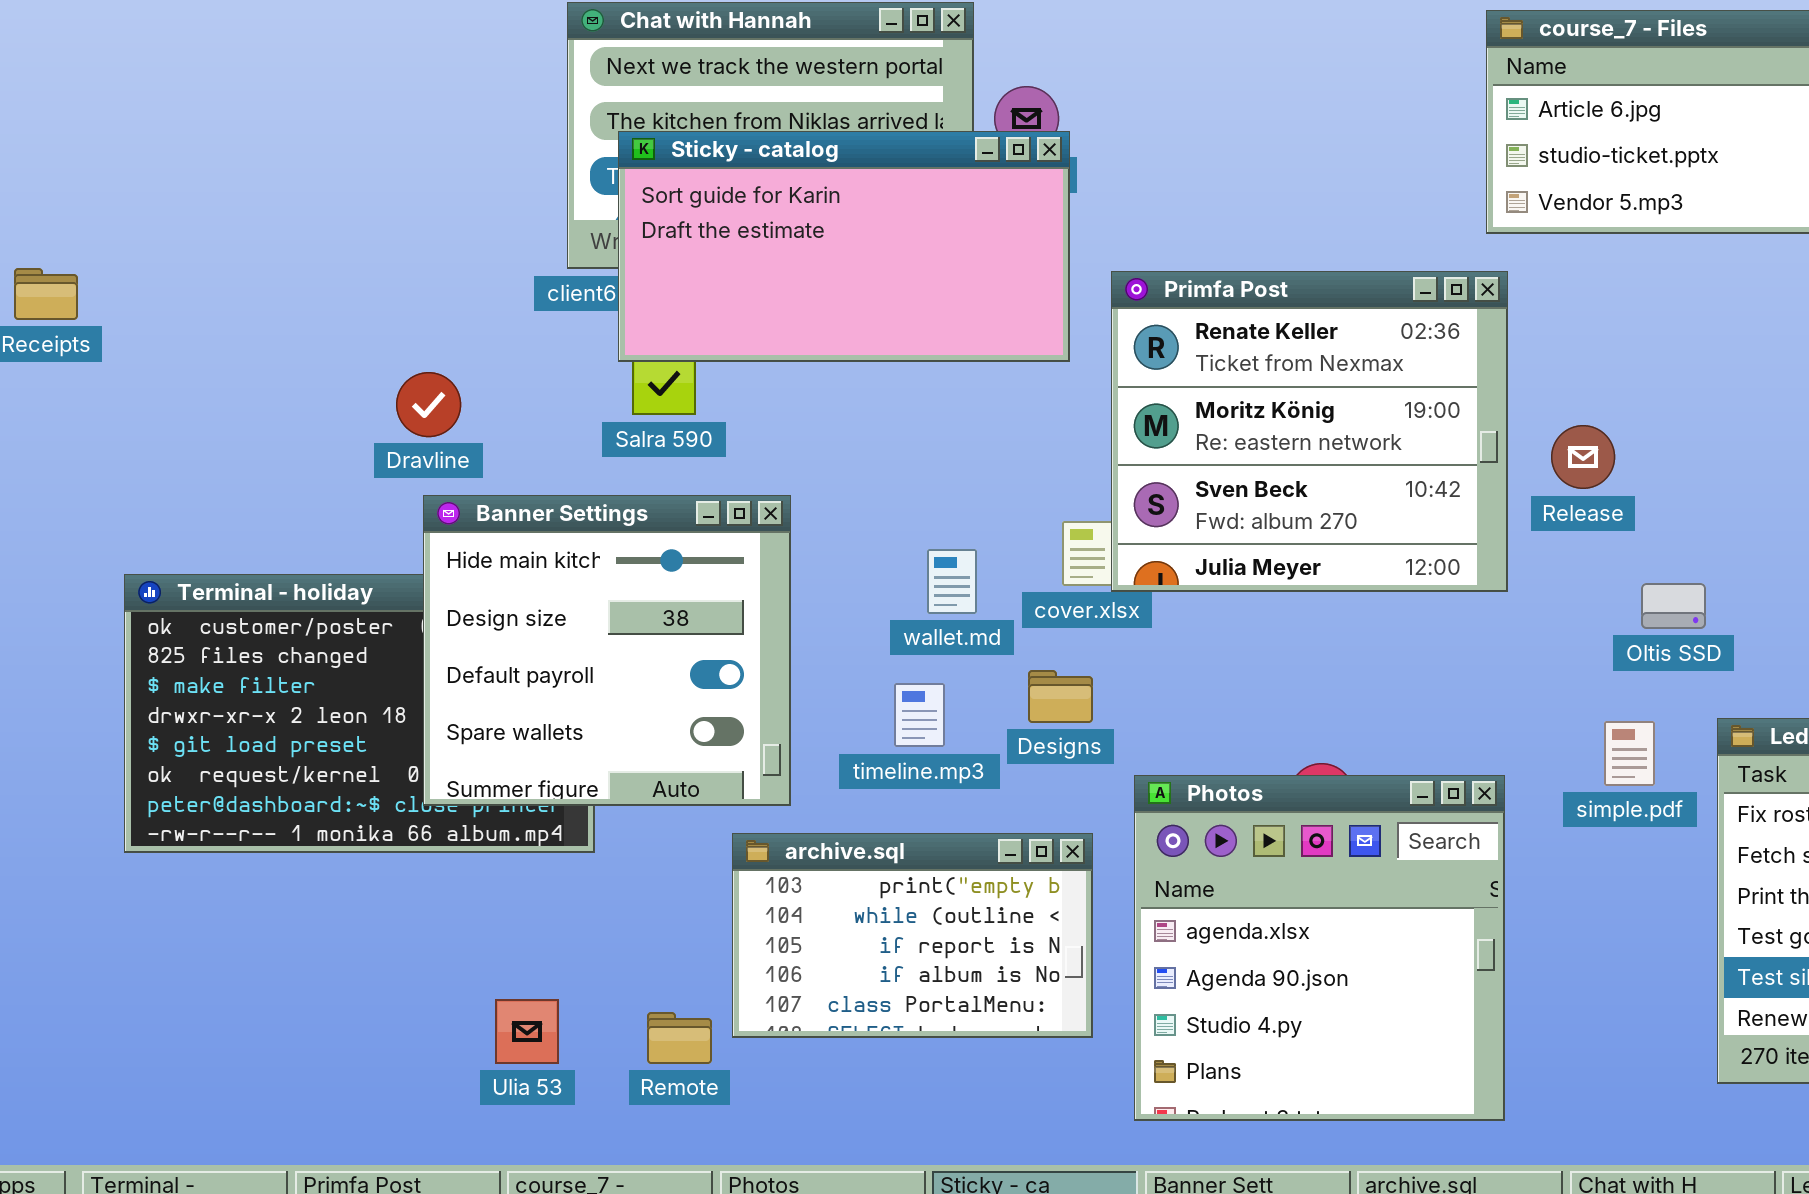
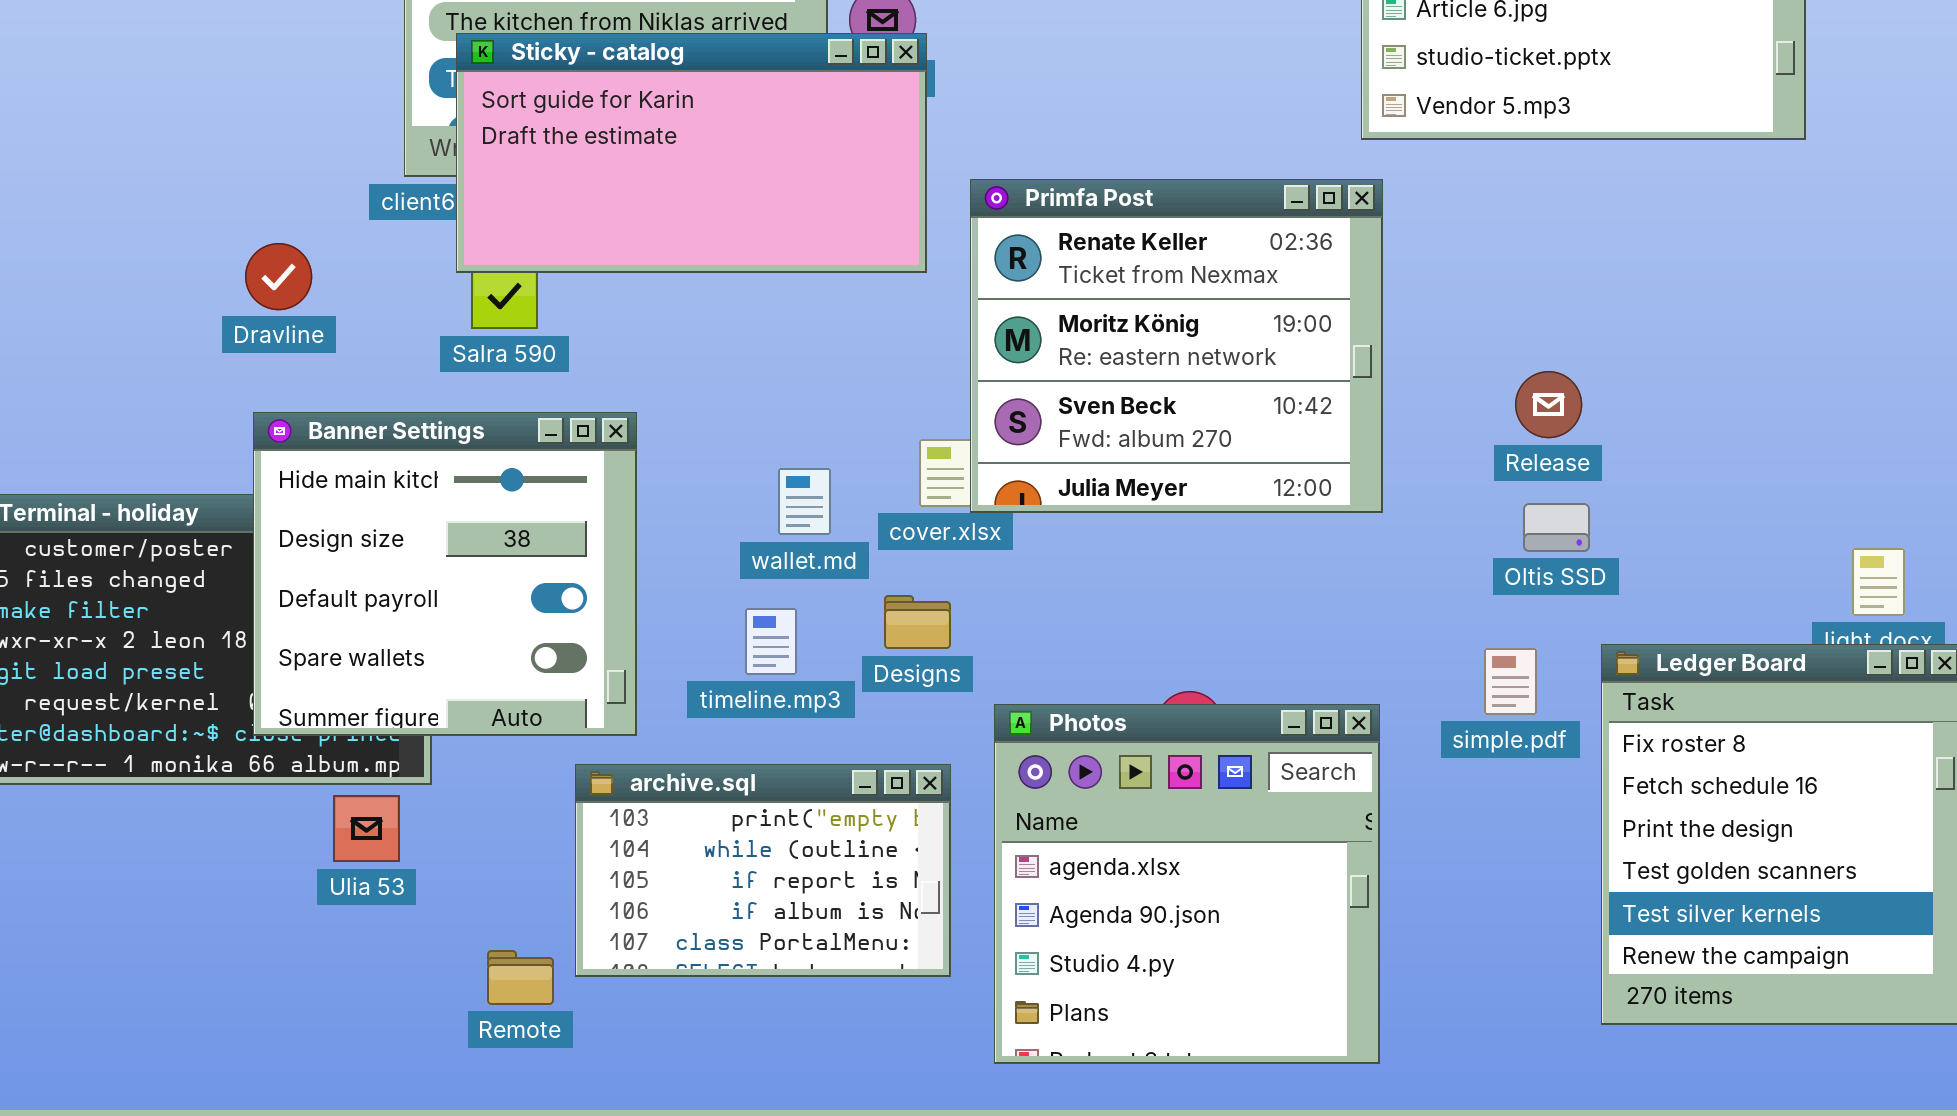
Dravline: [396,372,461,437] -> [245,243,312,310], moved
Release: [1551,425,1615,489] -> [1515,371,1582,438], moved
Ulia 53: [495,999,559,1064] -> [333,795,400,862], moved

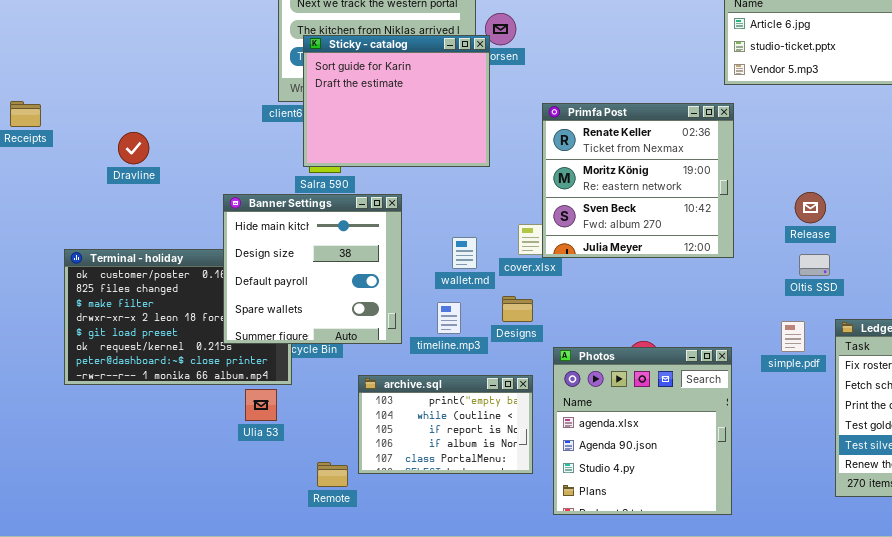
Sticky - catalog: [456,33,927,273] -> [303,35,490,167], resized
Dravline: [245,243,312,310] -> [118,132,149,164], moved
Banner Settings: [253,412,637,736] -> [223,194,402,344], moved

